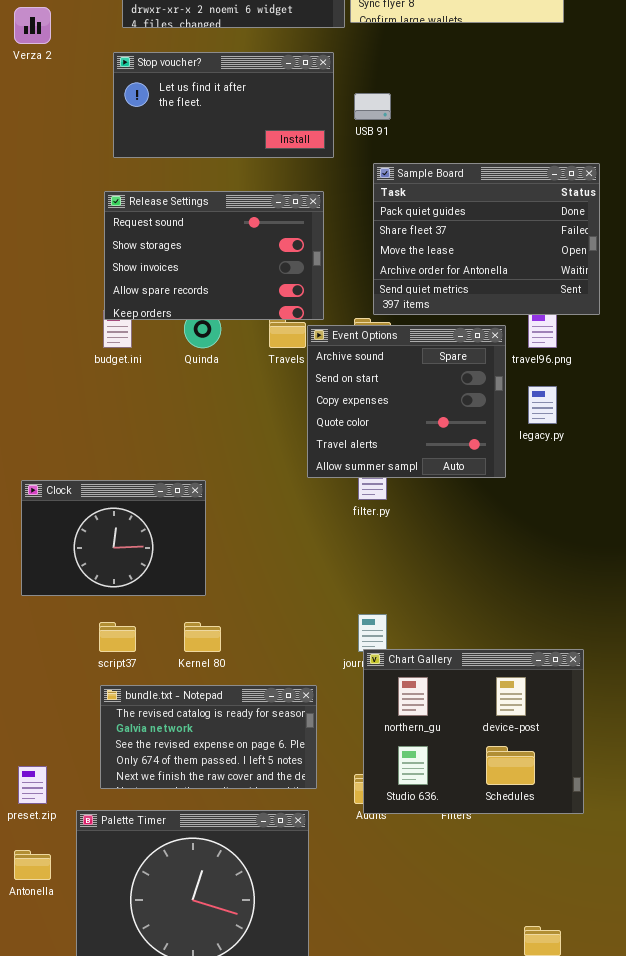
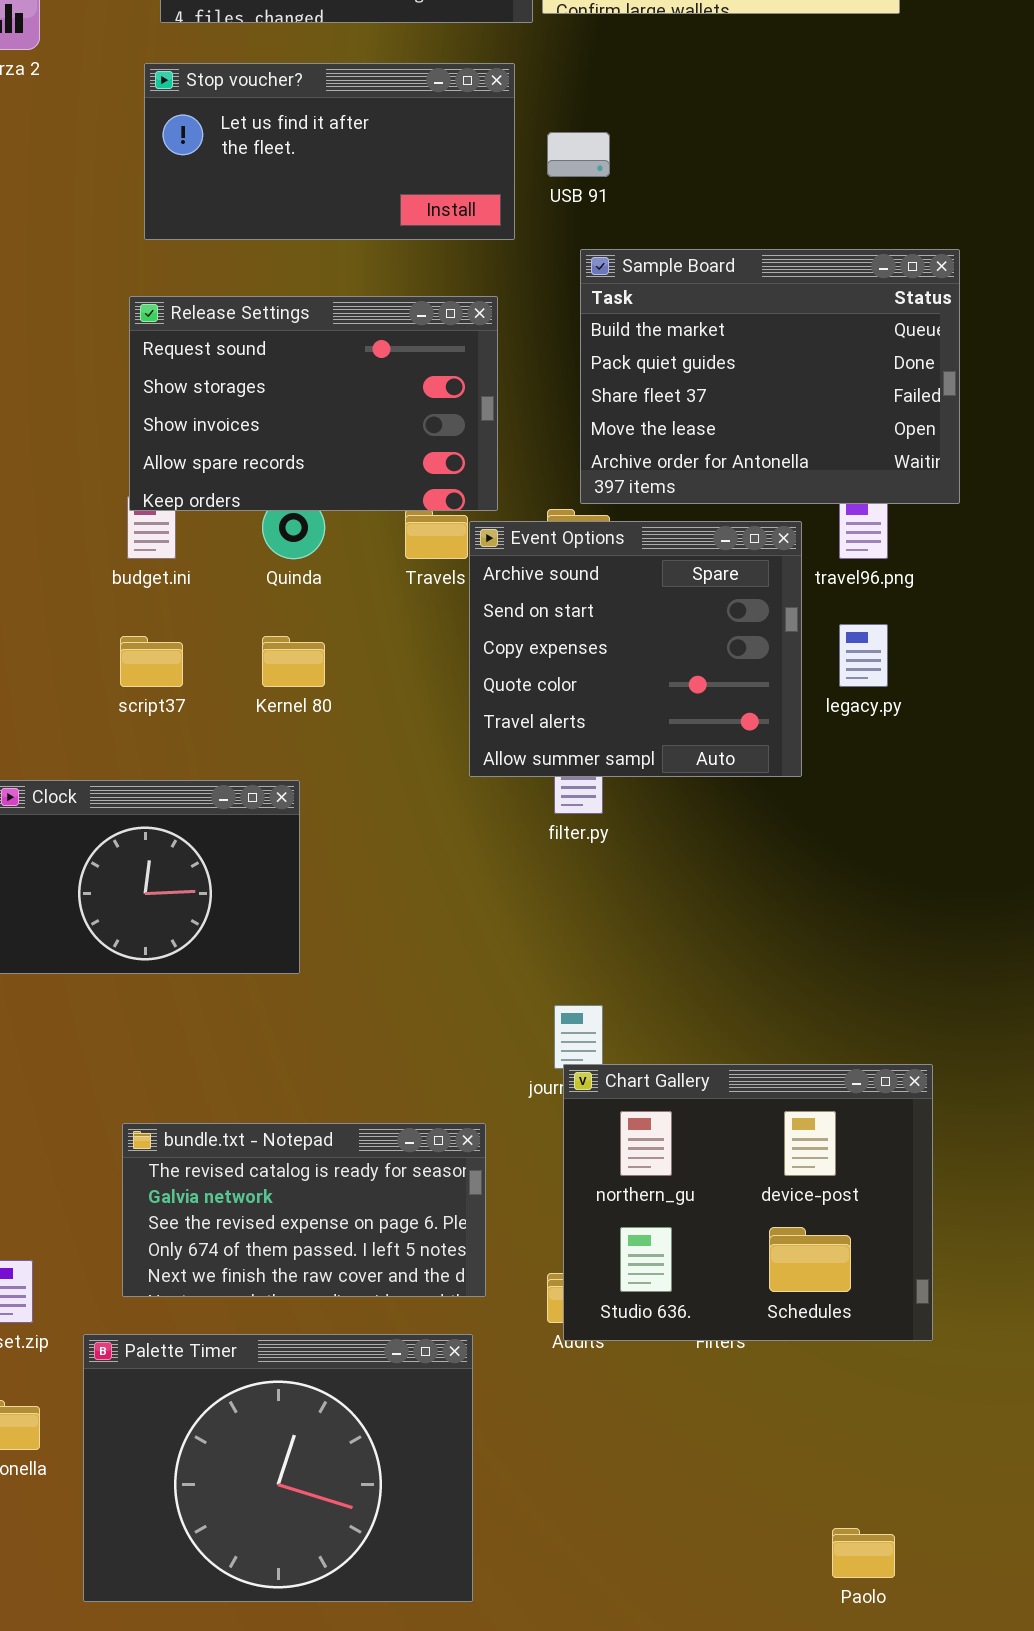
Sample Board: [373,163,600,315] -> [580,249,960,504], scrolled up 1 row
script37: [99,622,136,652] -> [120,636,183,687], moved
Kernel 80: [184,622,221,652] -> [262,636,325,687], moved

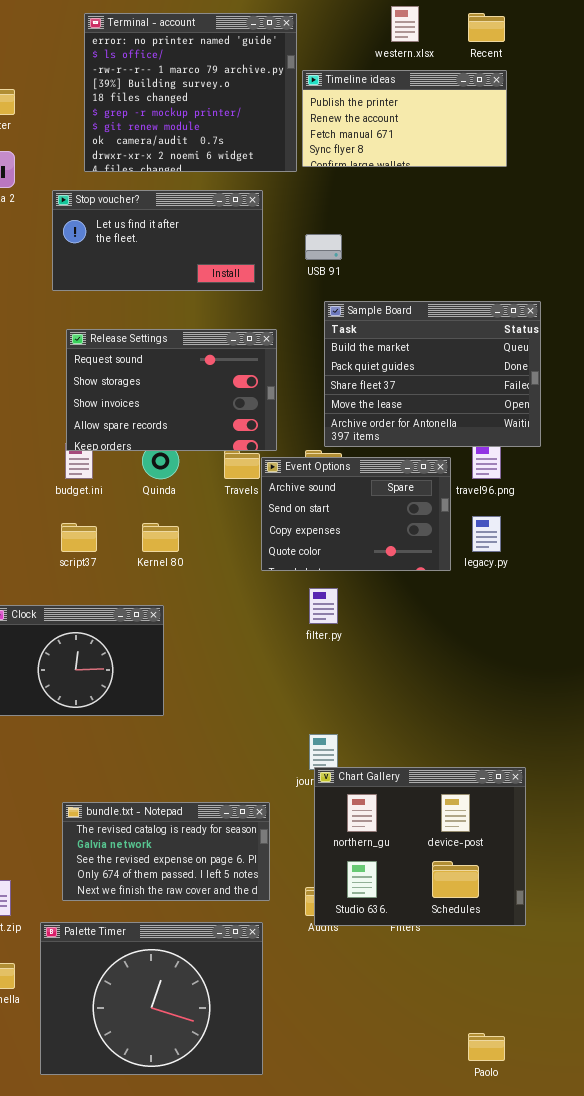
Stop voucher?: [144,63,515,240] -> [52,190,263,291], moved
Event Options: [469,521,802,777] -> [261,457,451,571], resized

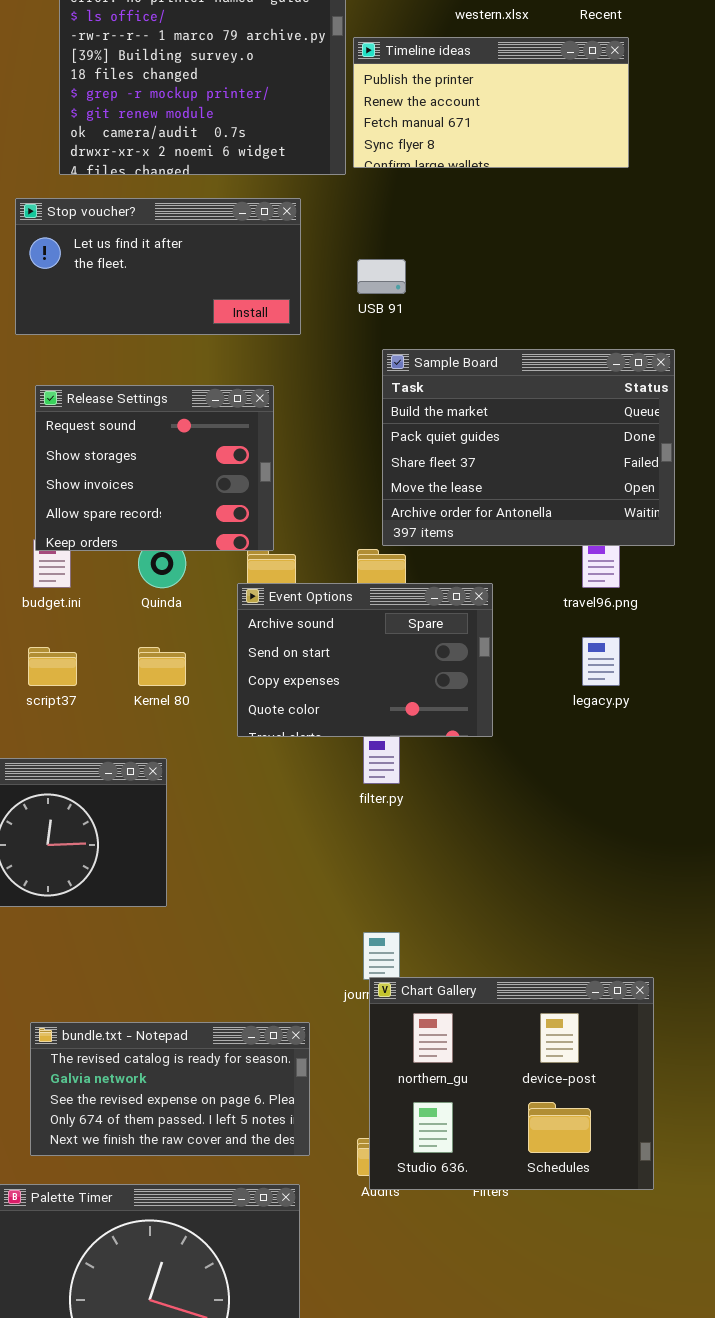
Release Settings: [66,329,277,451] -> [35,385,274,551], resized
Event Options: [261,457,451,571] -> [237,583,493,737], moved

